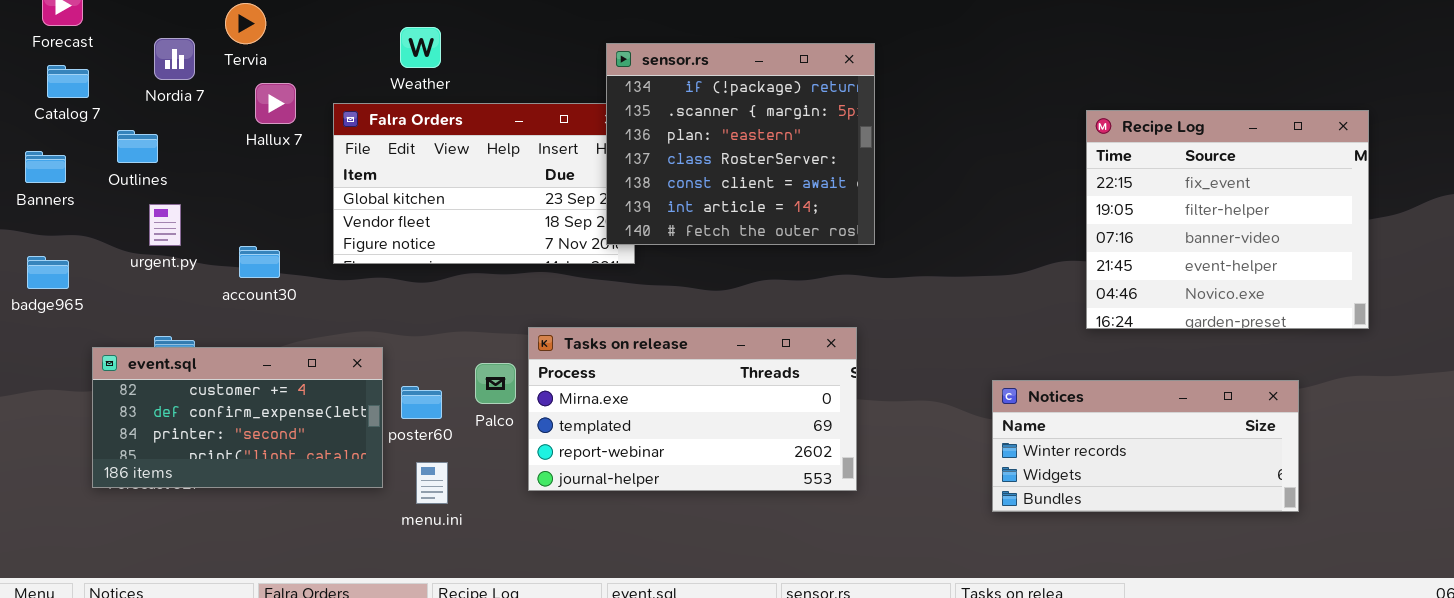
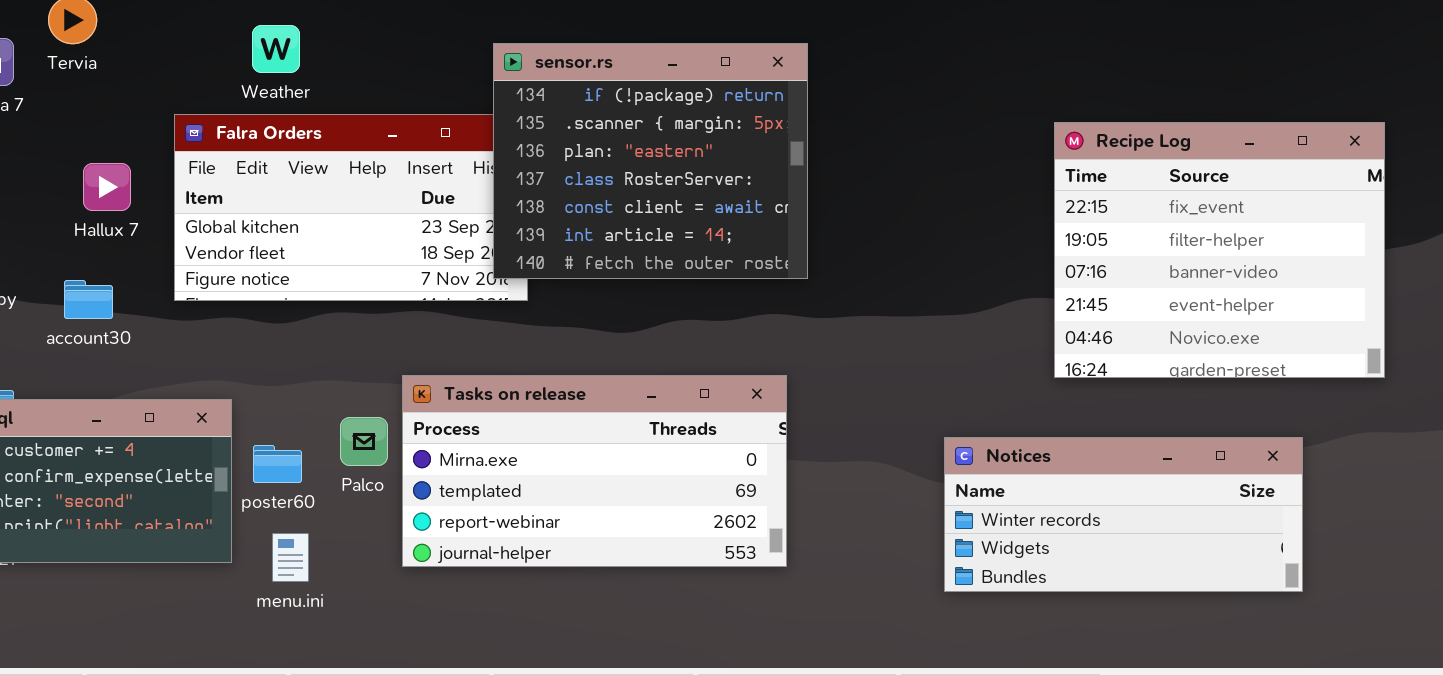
Hallux 7: [255,83,296,124] -> [83,163,131,211], moved

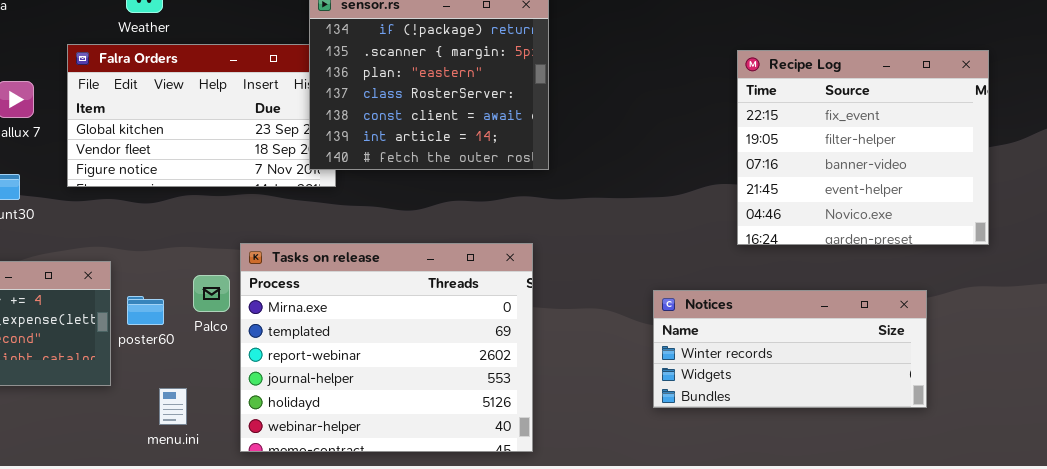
Tasks on release: [402,375,787,567] -> [240,243,533,452], resized
menu.ini: [272,533,309,582] -> [159,388,187,425], moved

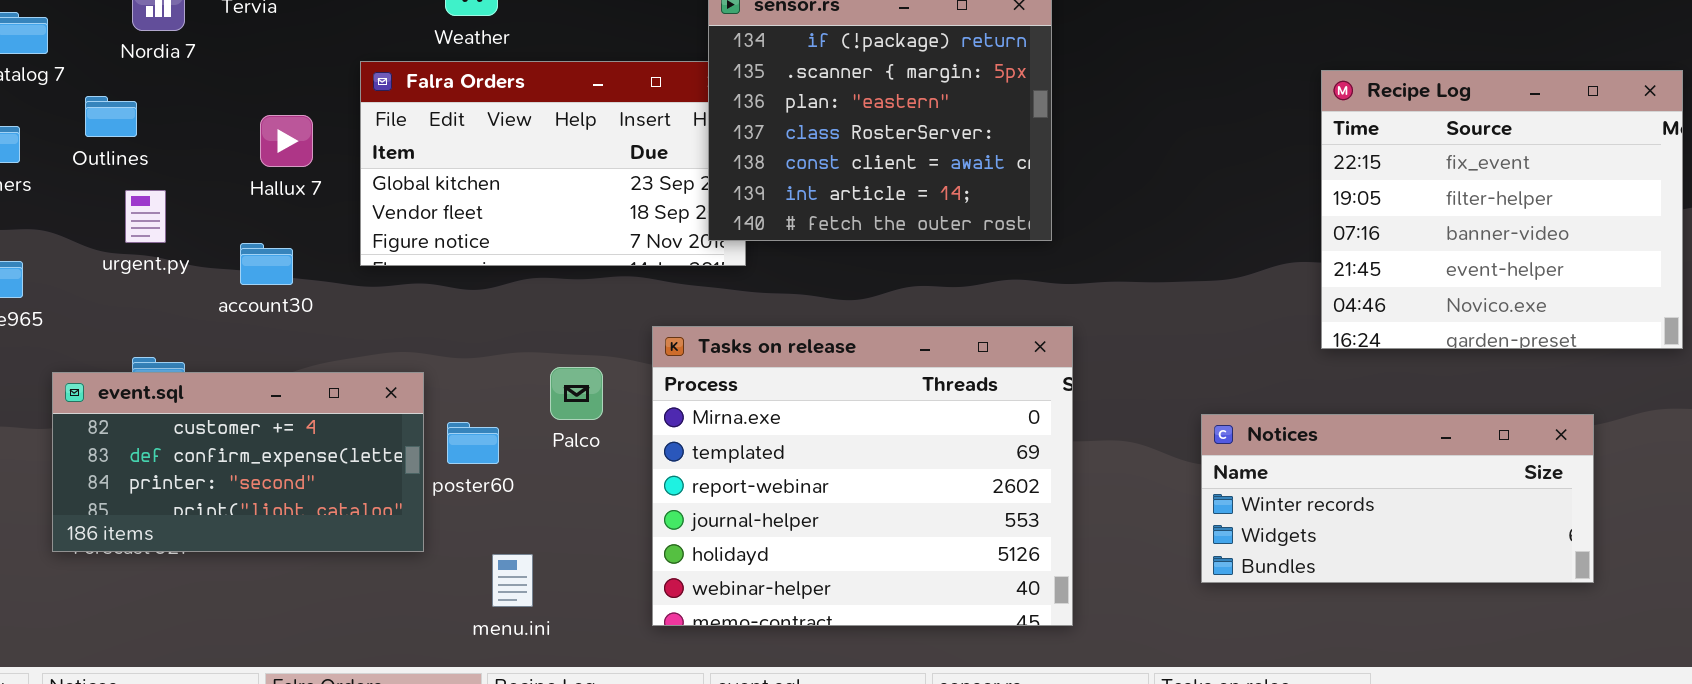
Tasks on release: [240,243,533,452] -> [652,326,1073,626], moved
Palco: [193,275,230,312] -> [550,367,603,420], moved

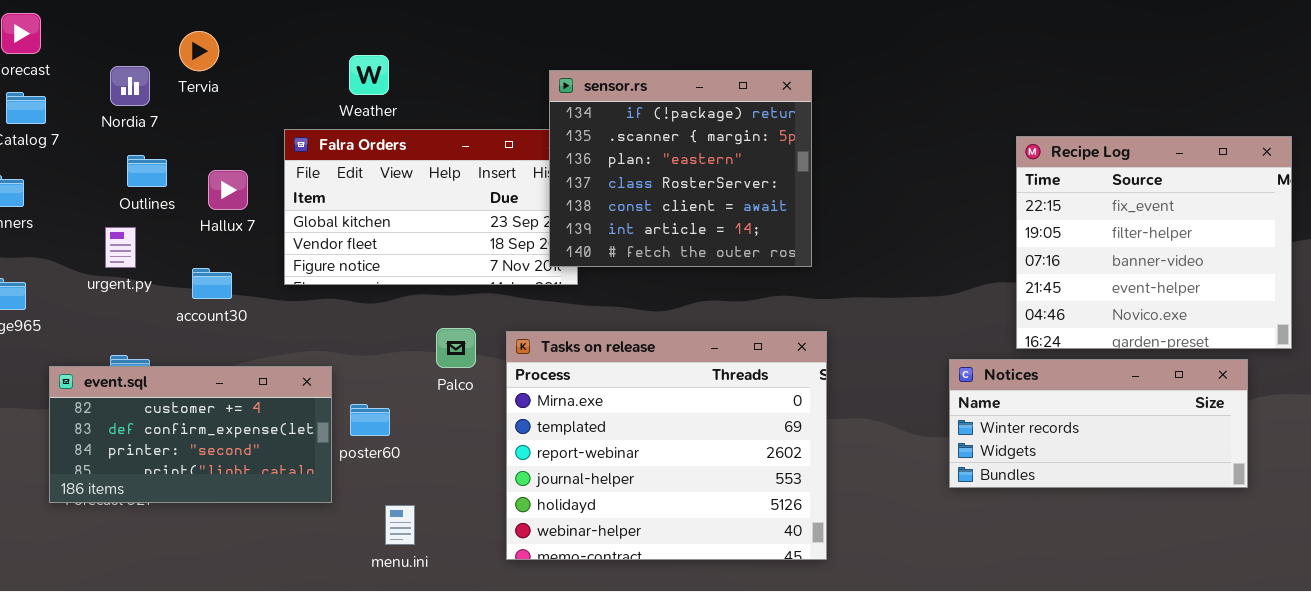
Outlines: [85,96,137,137] -> [127,155,167,187], moved
Palco: [550,367,603,420] -> [436,328,476,368], moved
Notices: [1201,414,1594,583] -> [949,359,1248,488], moved

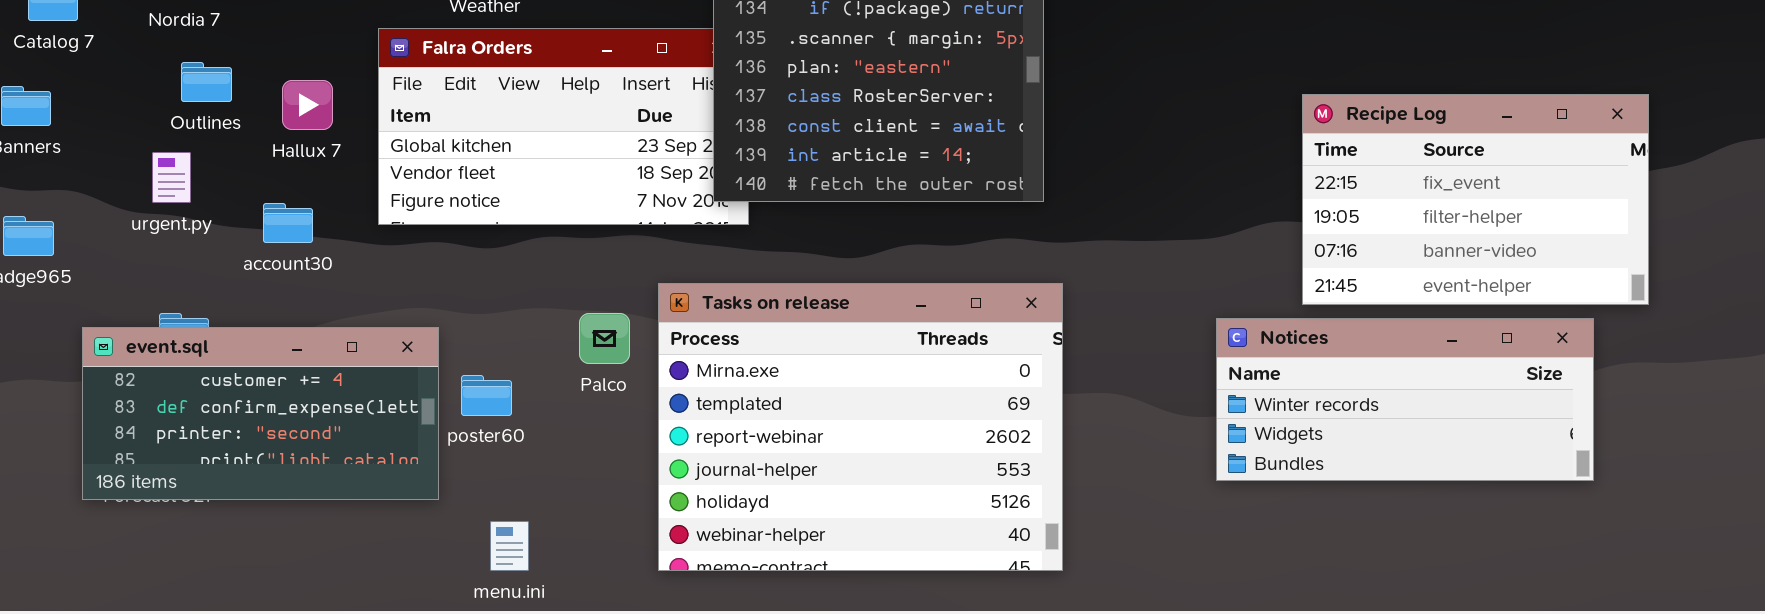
Recipe Log: [1016,136,1292,349] -> [1302,94,1649,305], resized
Palco: [436,328,476,368] -> [579,313,630,364], moved
menu.ini: [385,505,415,545] -> [490,521,529,571], moved

